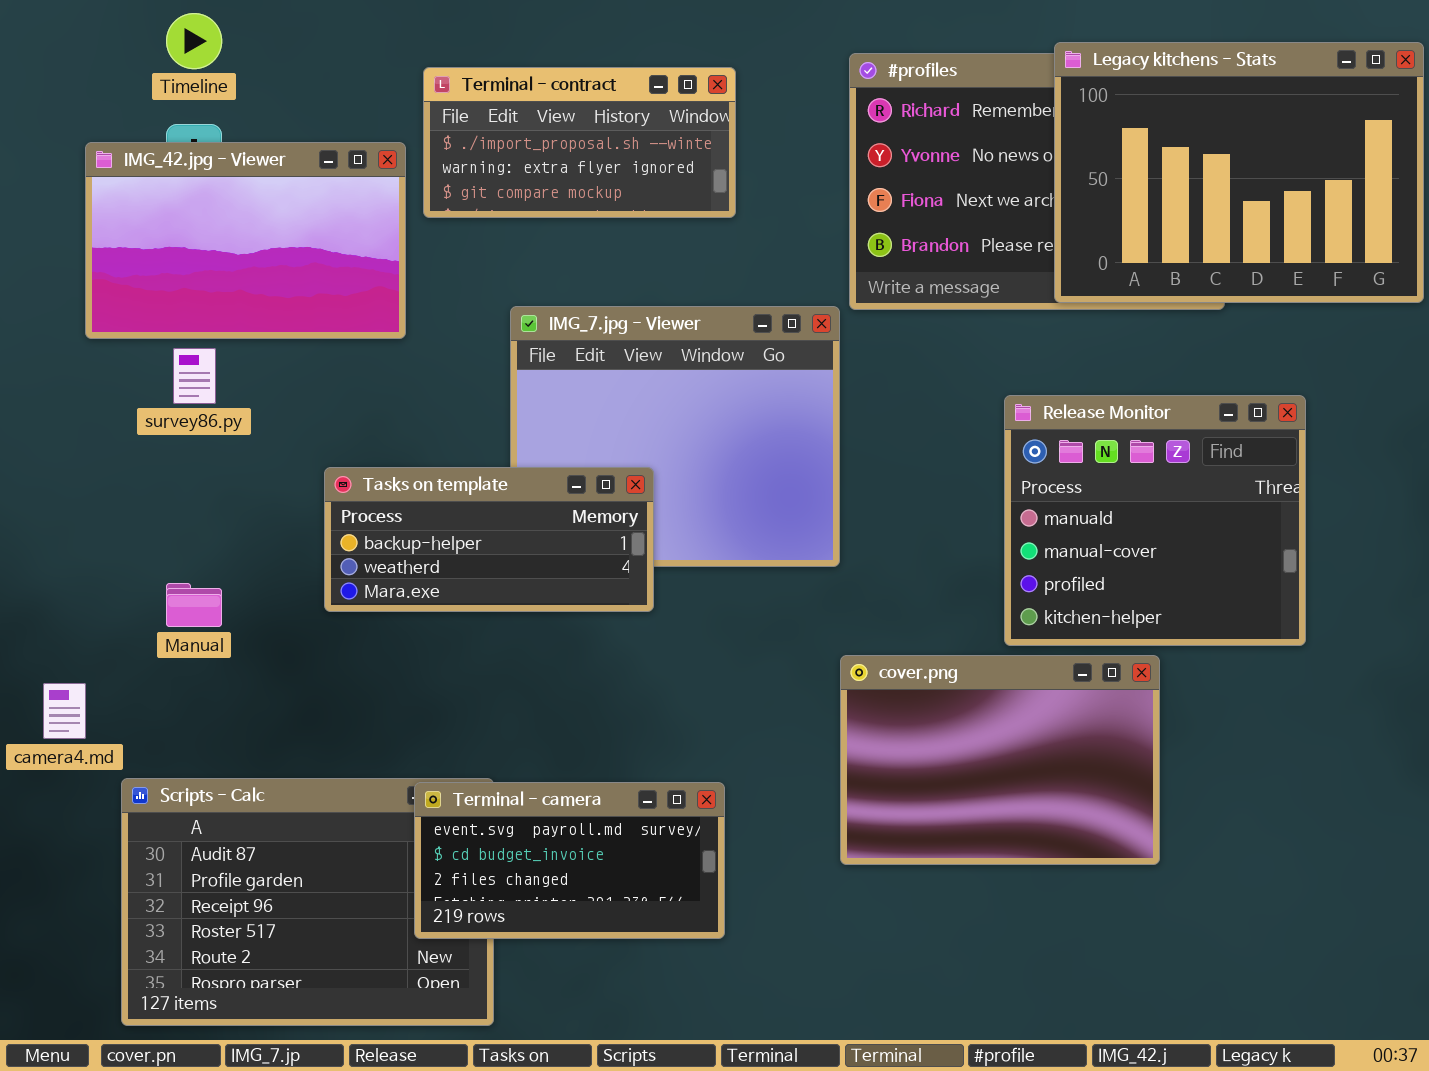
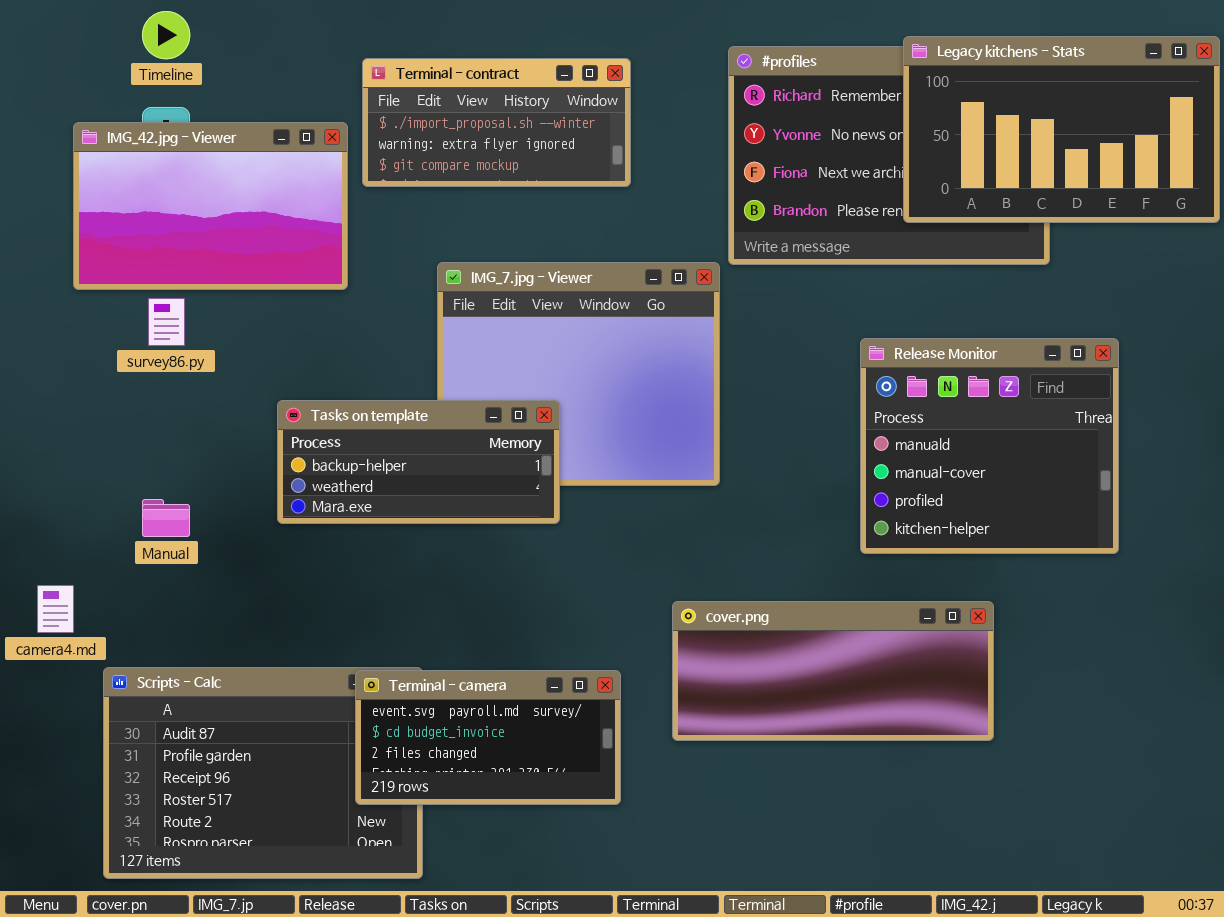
Legacy kitchens - Stats: [1054,42,1424,303] -> [903,36,1220,223], resized
cover.png: [840,655,1160,865] -> [672,601,994,741], resized

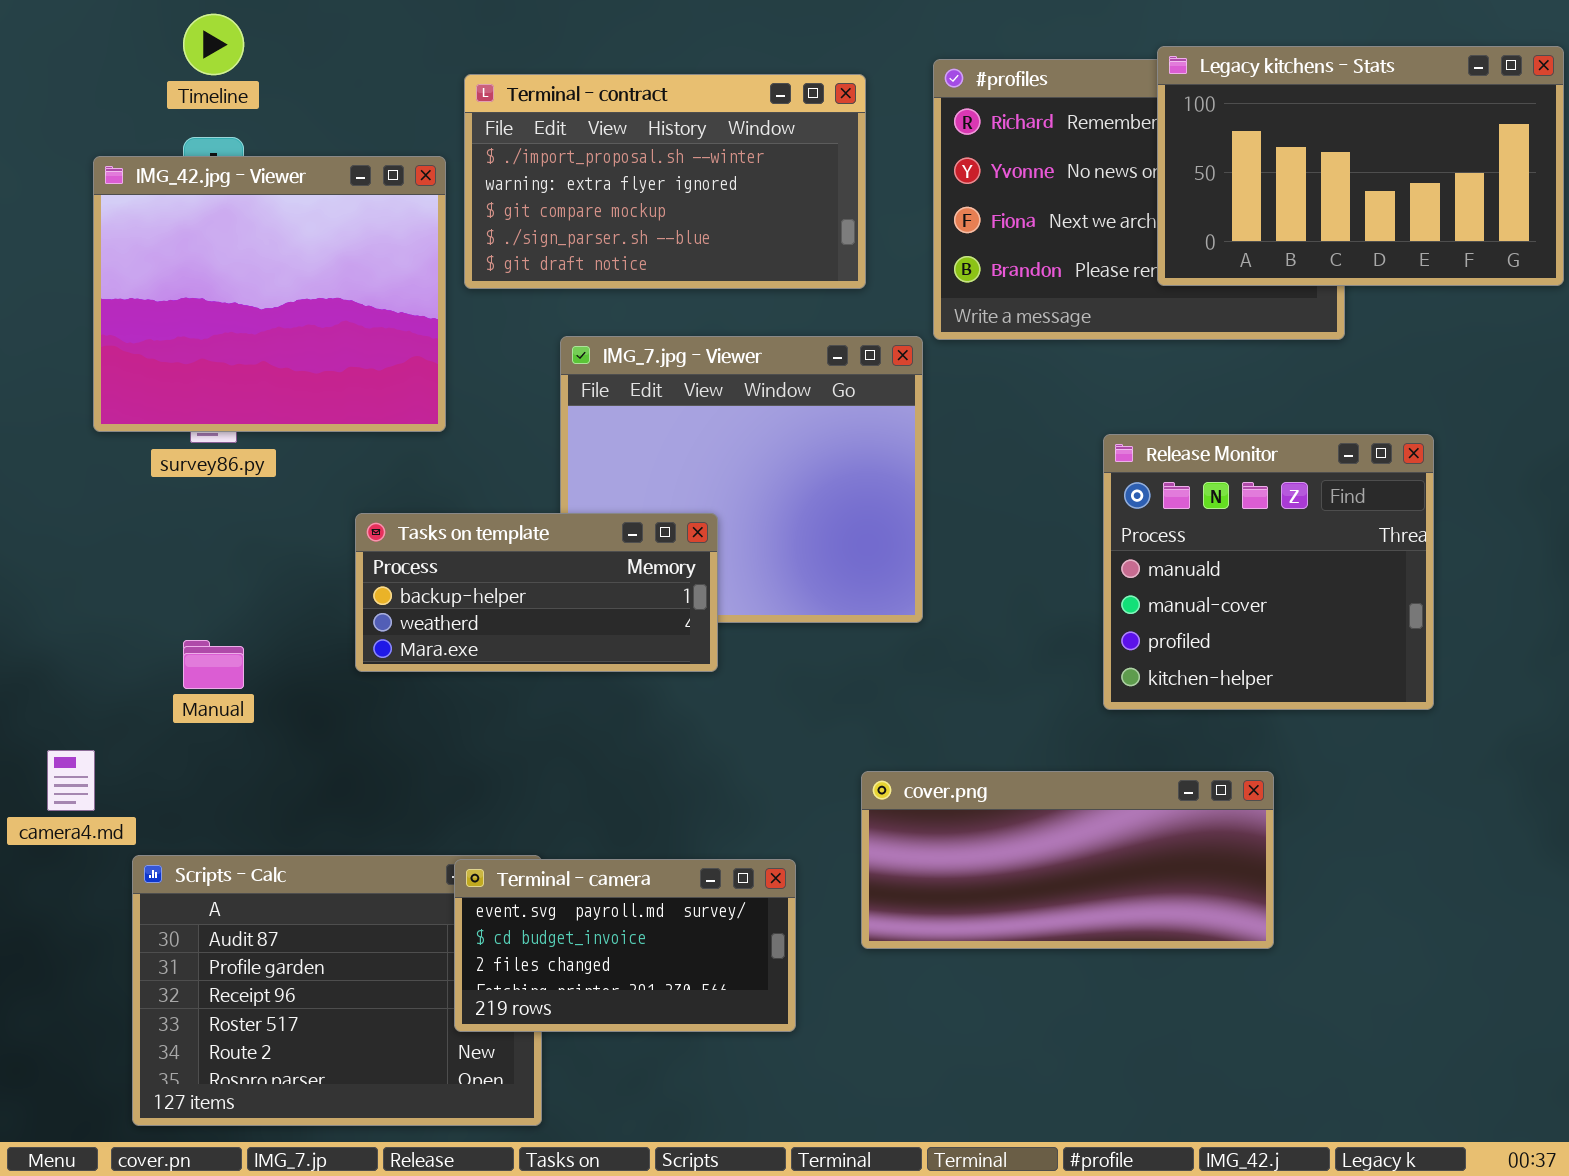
Terminal - contract: [362,58,631,187] -> [464,74,866,289], resized
IMG_42.jpg - Viewer: [73,122,348,290] -> [93,156,446,432], resized

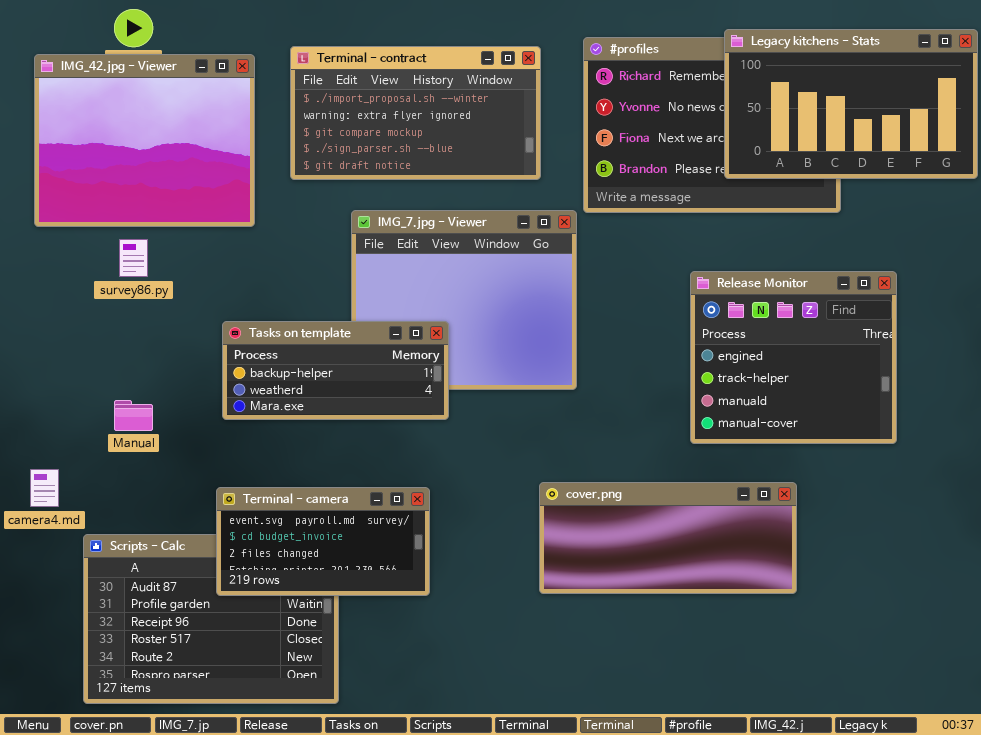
IMG_42.jpg - Viewer: [93,156,446,432] -> [34,54,255,227], moved
Release Monitor: [1103,434,1434,710] -> [690,271,897,444], scrolled up 2 rows
Terminal - camera: [454,859,796,1032] -> [216,487,430,596], moved

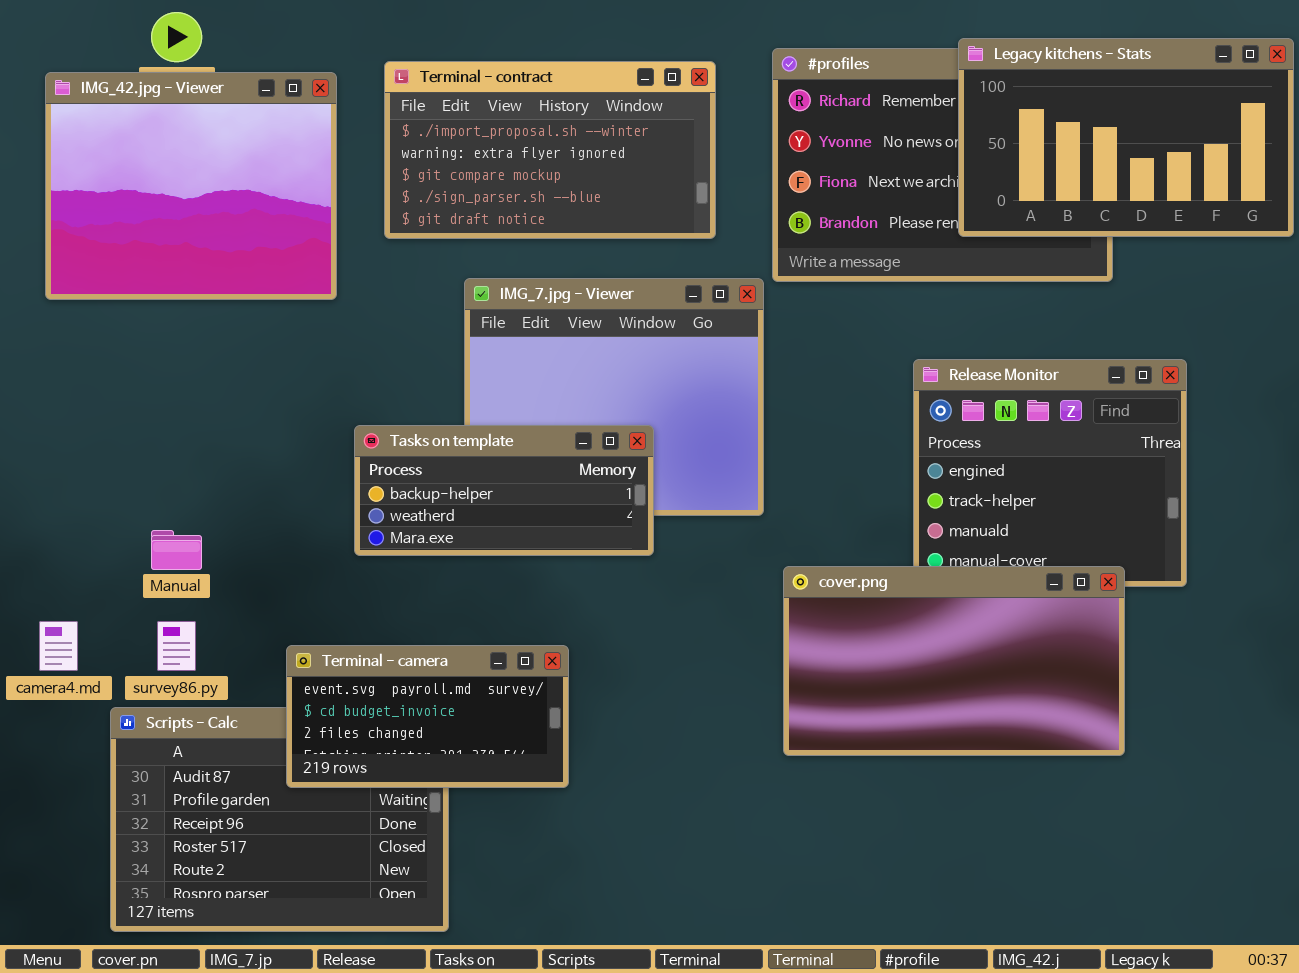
survey86.py: [119,239,148,277] -> [157,621,196,671], moved
Tasks on template: [222,321,449,420] -> [354,425,654,556], moved
cover.png: [539,482,797,594] -> [783,566,1125,756], moved, resized

